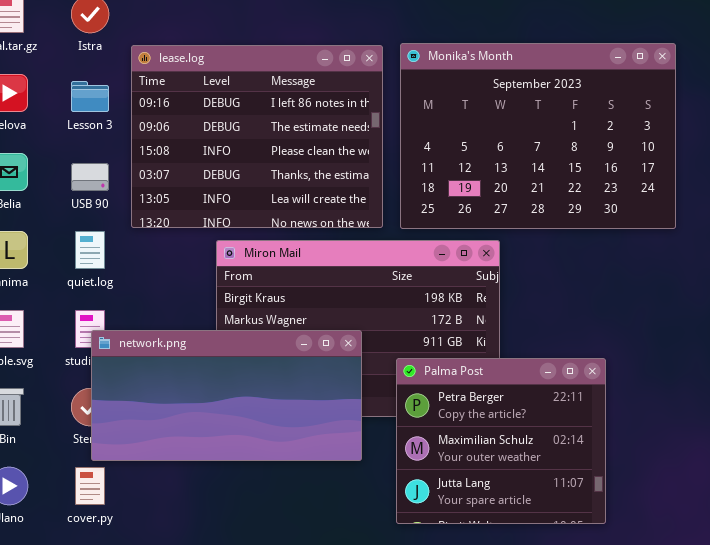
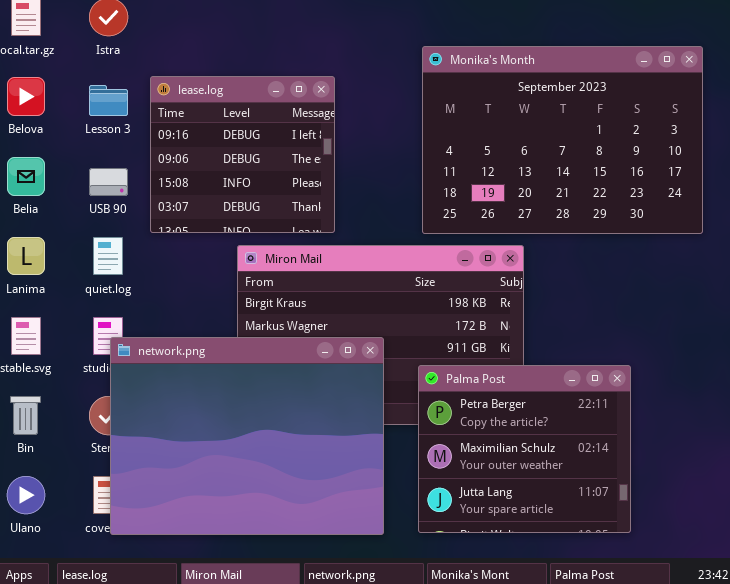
lease.log: [131,45,383,228] -> [150,76,335,233], resized
network.png: [91,330,362,461] -> [110,337,384,535], resized

